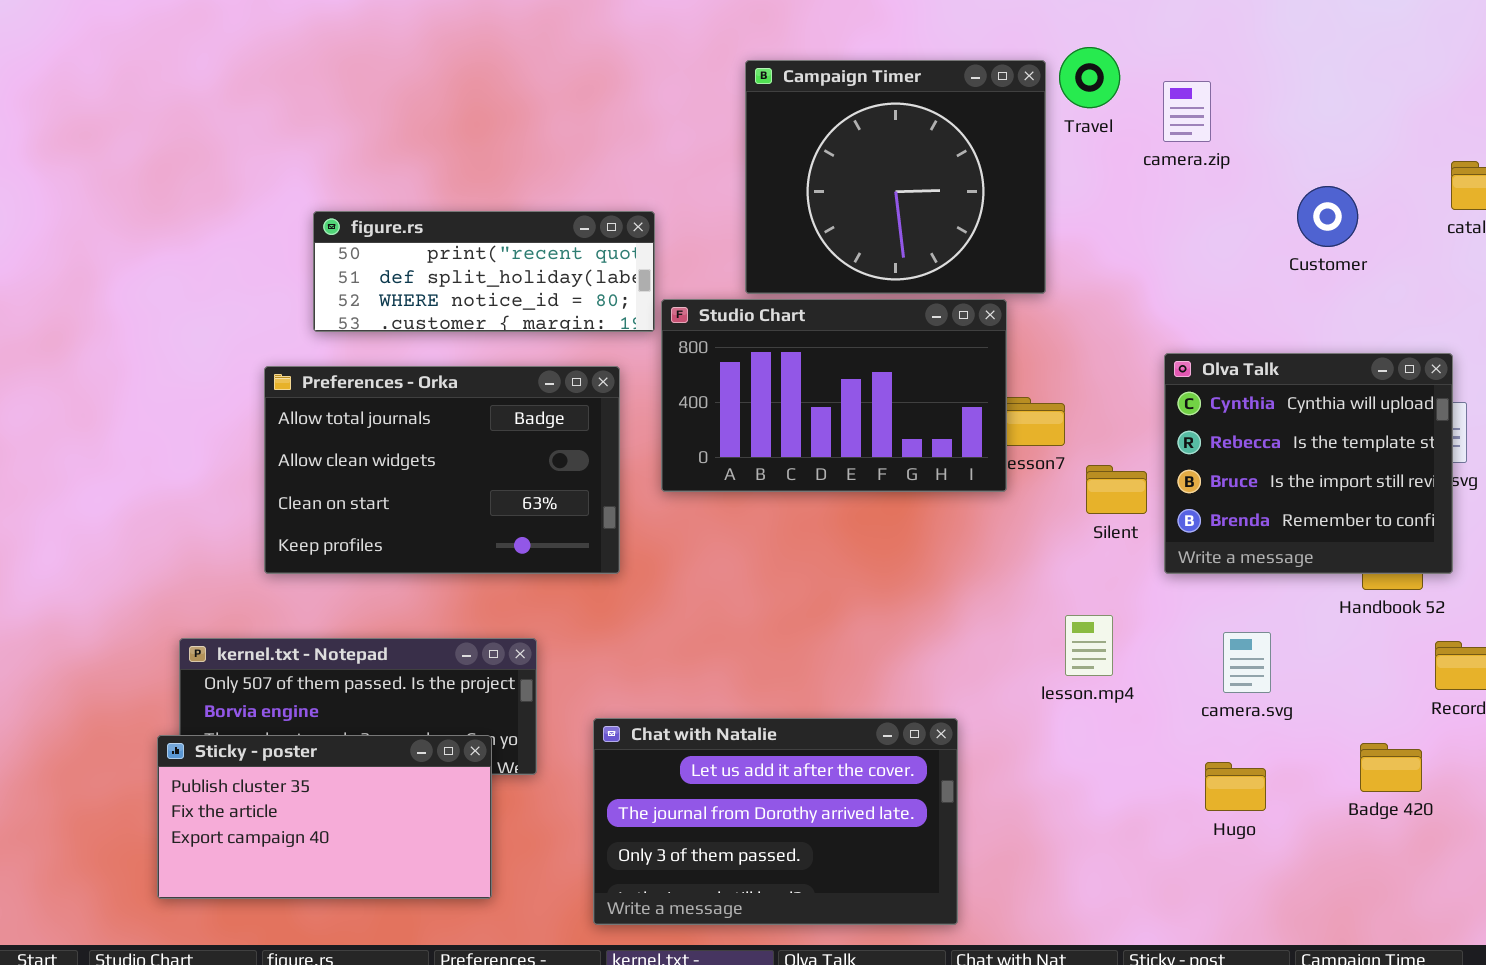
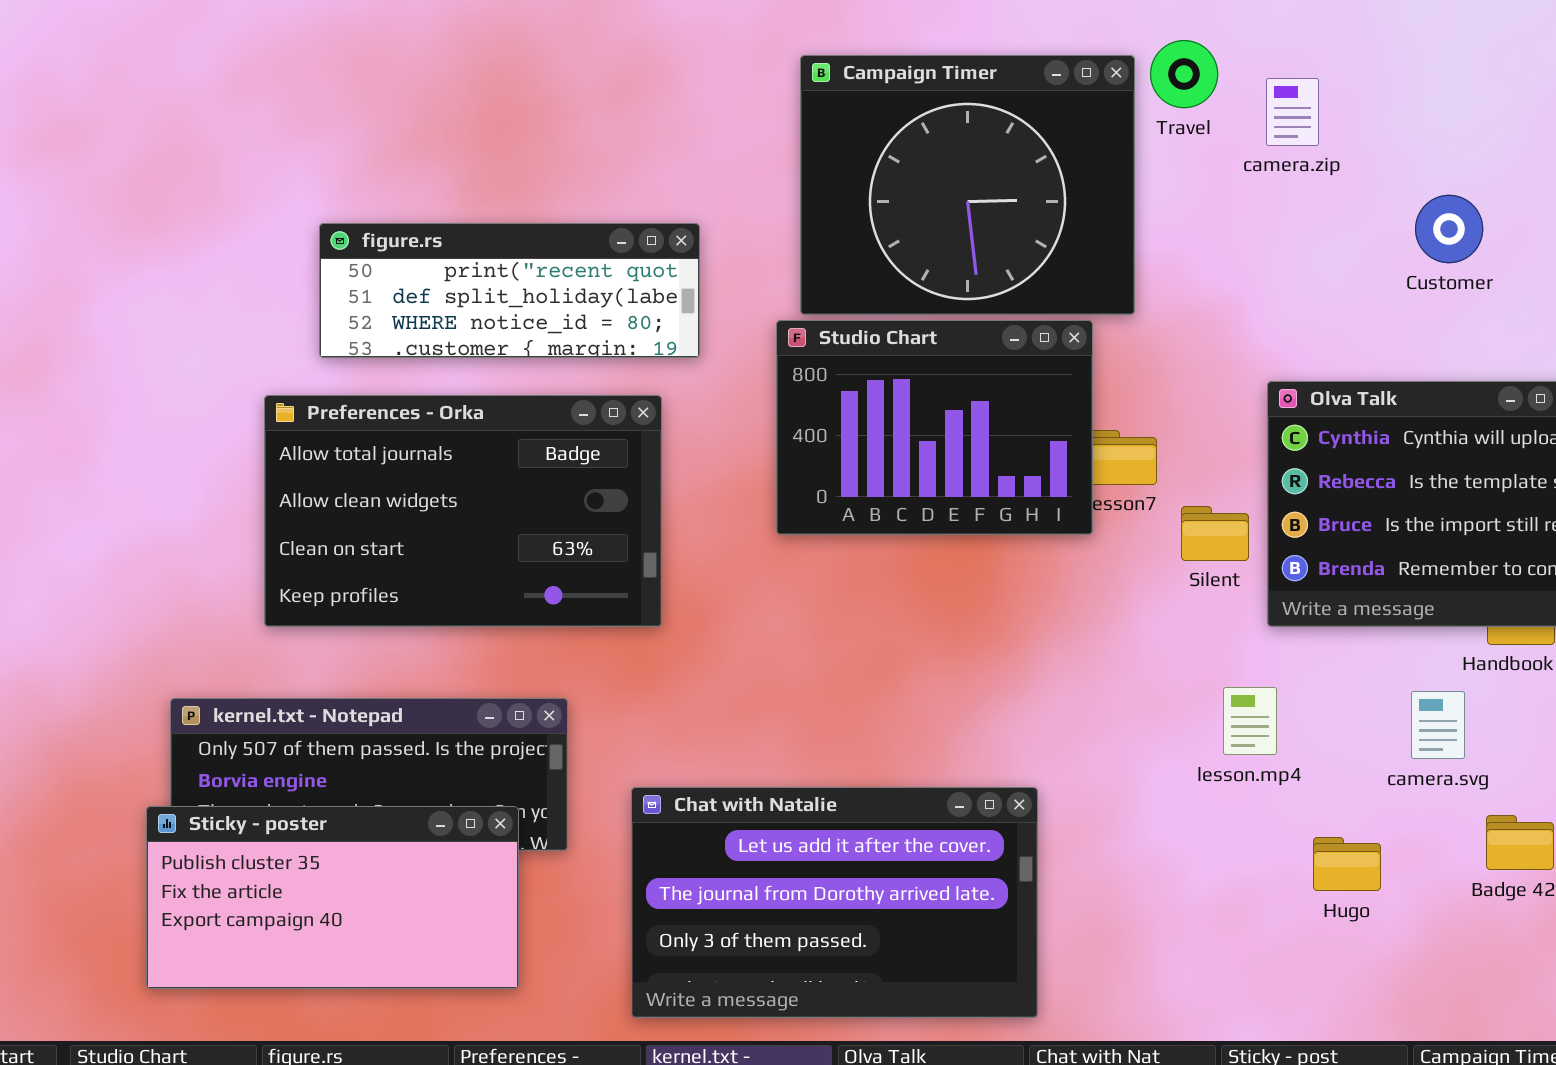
Studio Chart: [661,299,1007,492] -> [776,320,1093,535], resized
lesson.mp4: [1065,615,1113,676] -> [1223,687,1277,755], moved
camera.svg: [1223,632,1271,693] -> [1411,691,1465,759], moved

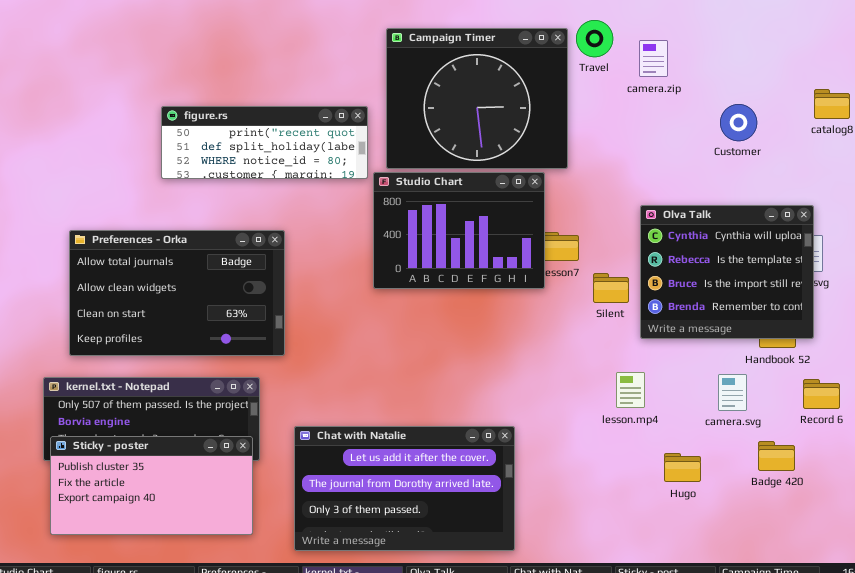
figure.rs: [319,223,700,358] -> [161,106,368,179], moved
Preferences - Orka: [264,395,662,627] -> [69,230,285,356], moved
Sticky - poster: [146,806,519,989] -> [50,436,253,535], moved

